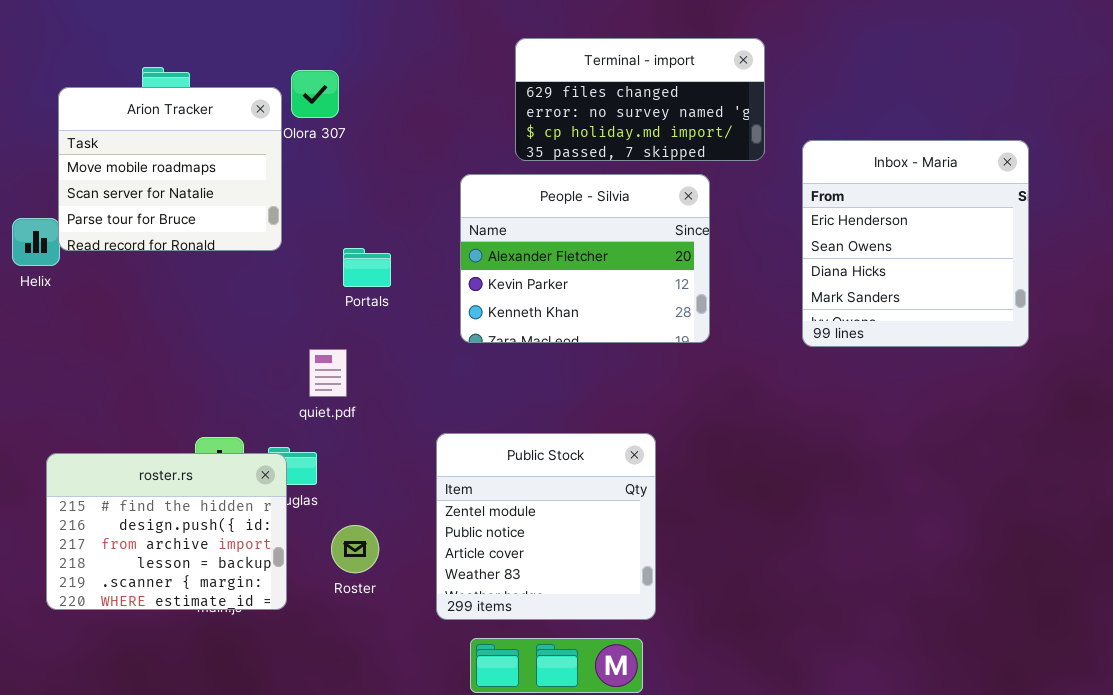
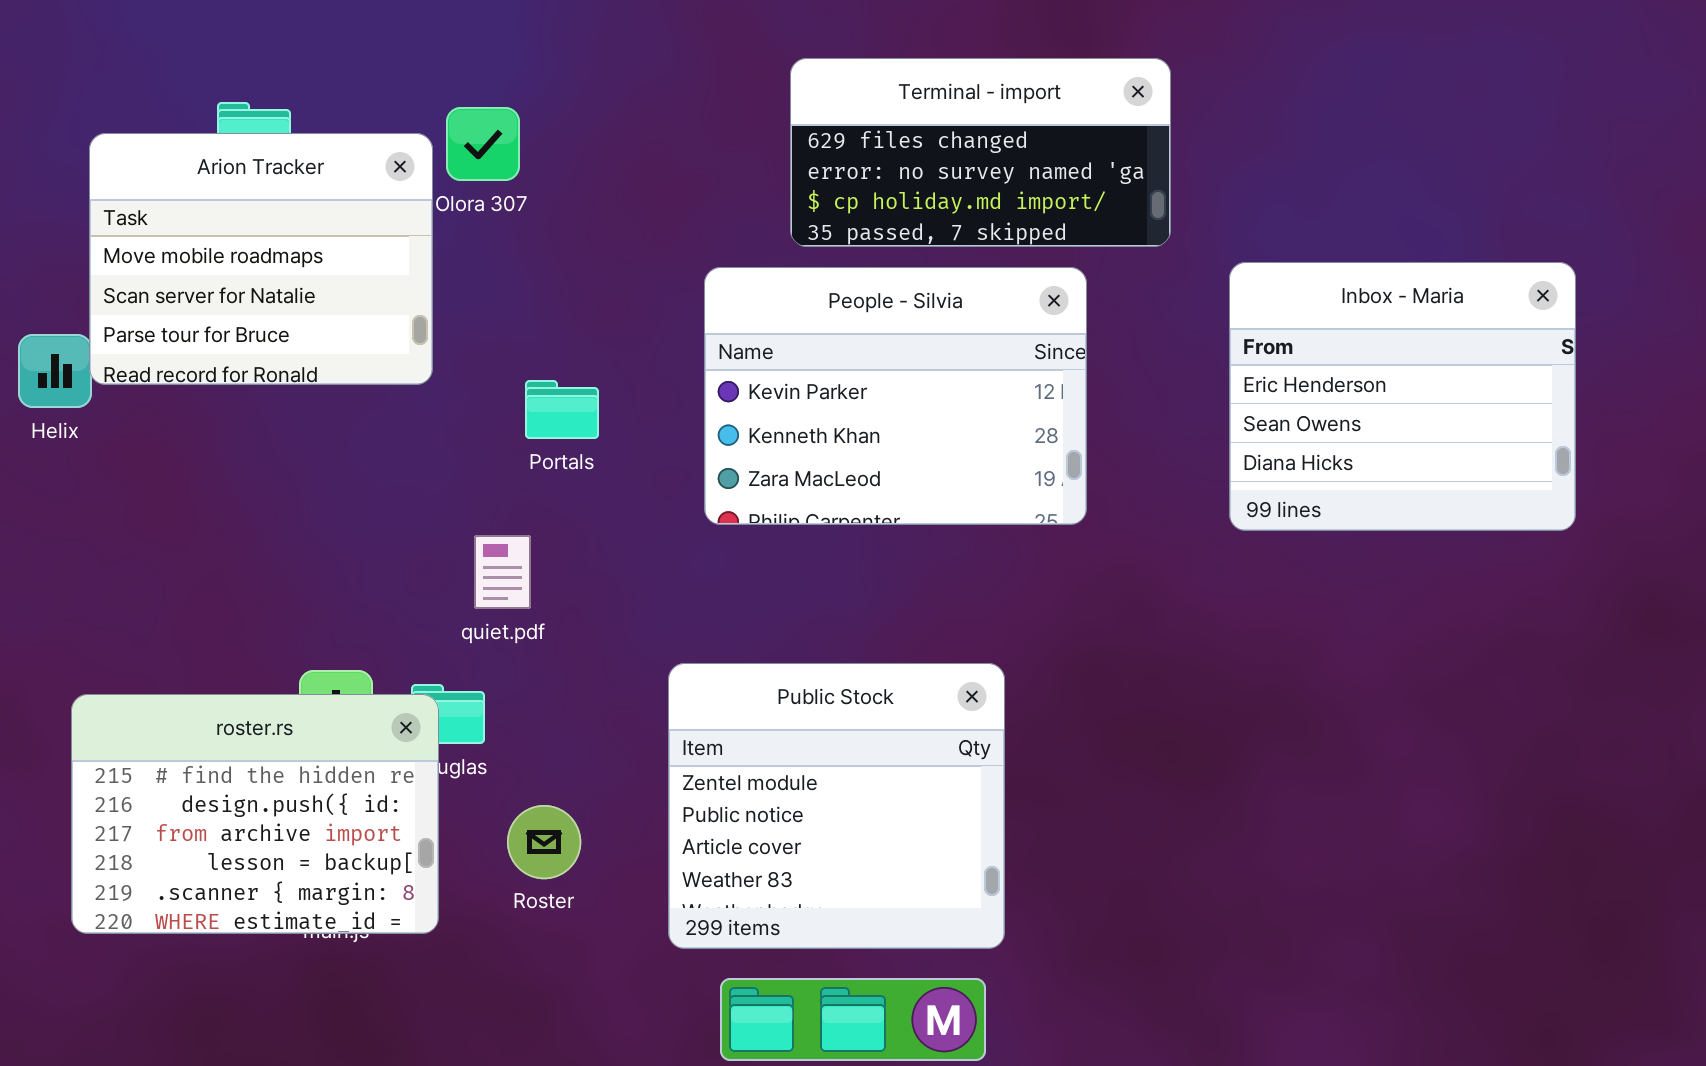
Inbox - Maria: [802,140,1029,347] -> [1229,262,1576,531], resized
People - Silvia: [460,174,710,343] -> [704,267,1087,525], scrolled down 1 row

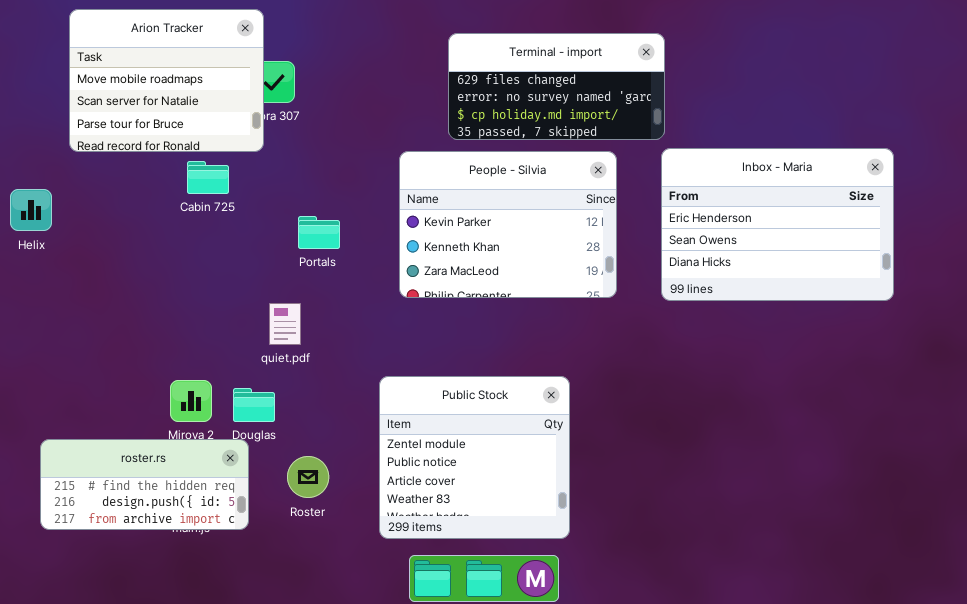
Arion Tracker: [89,133,433,385] -> [69,9,264,152], moved
Inbox - Maria: [1229,262,1576,531] -> [661,148,894,301], resized
roster.rs: [71,694,439,934] -> [40,439,249,530], resized

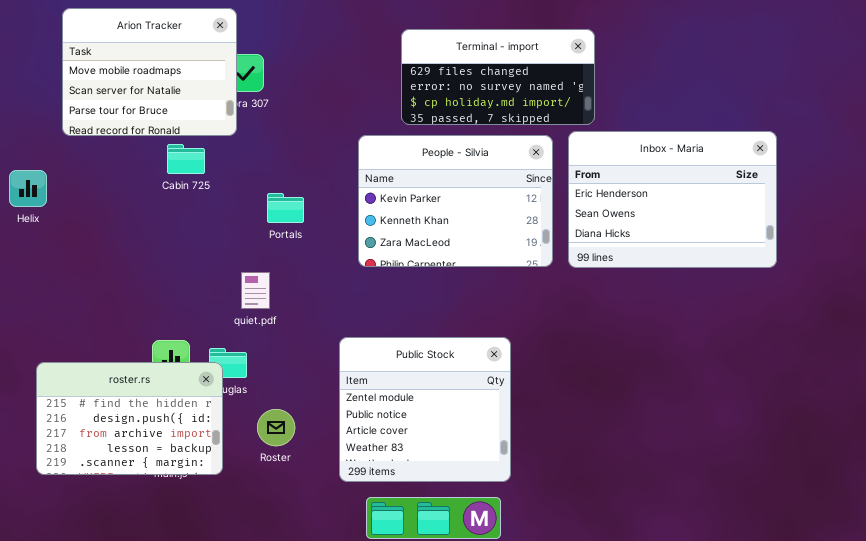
Inbox - Maria: [661,148,894,301] -> [568,131,777,268], moved
roster.rs: [40,439,249,530] -> [36,362,223,475], resized

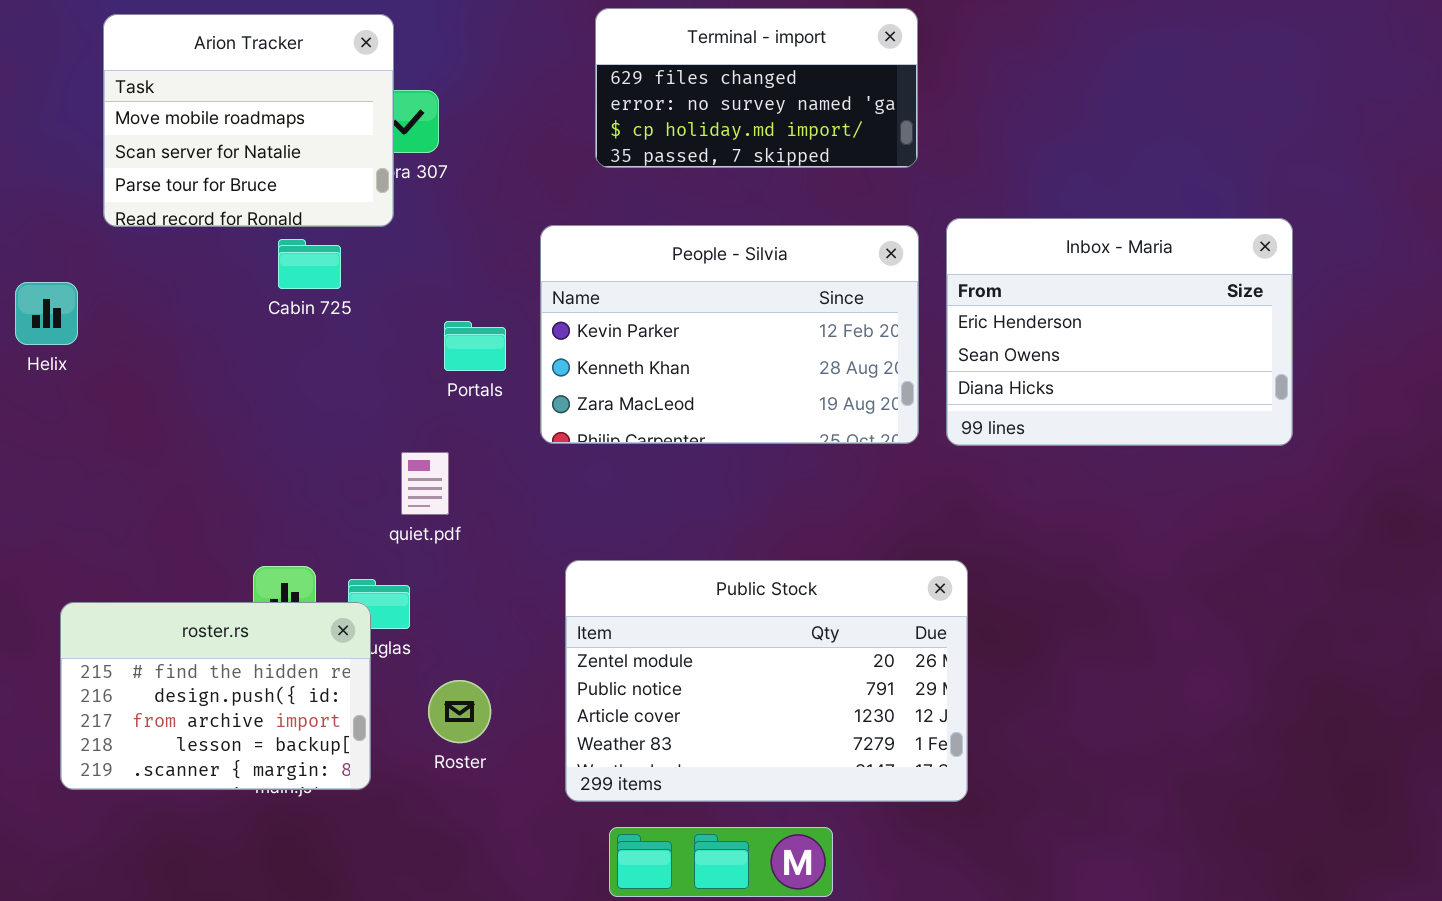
Terminal - import: [401,29,595,125] -> [595,8,918,168], moved
People - Silvia: [358,135,553,267] -> [540,225,919,444], resized
Public Stock: [339,337,511,482] -> [565,560,968,802], resized

